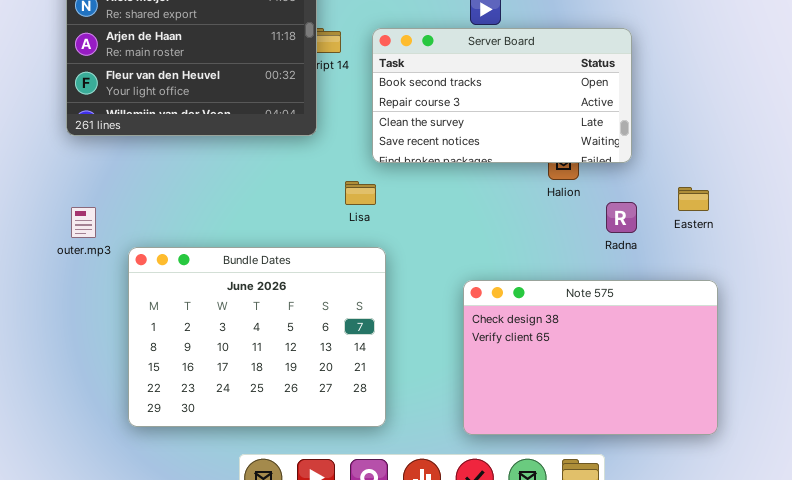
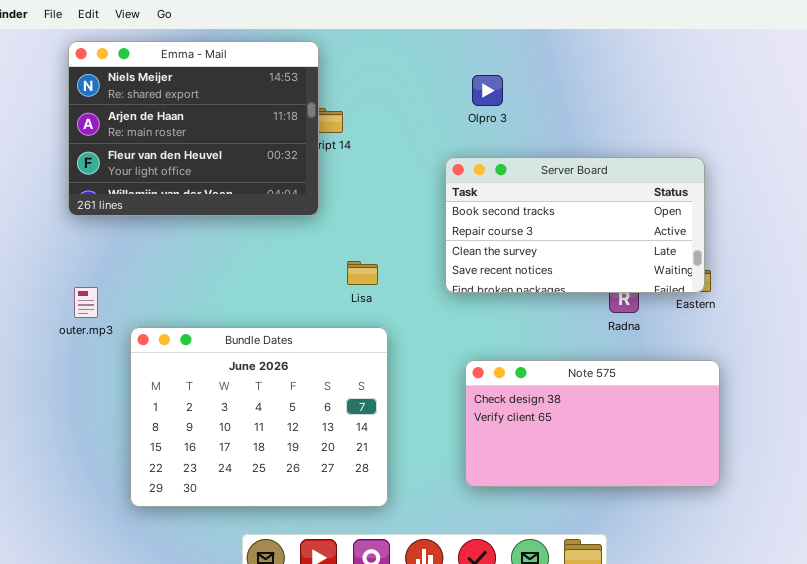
Server Board: [372,28,632,163] -> [445,157,705,293], moved
Note 575: [463,280,718,435] -> [465,360,720,487], resized

